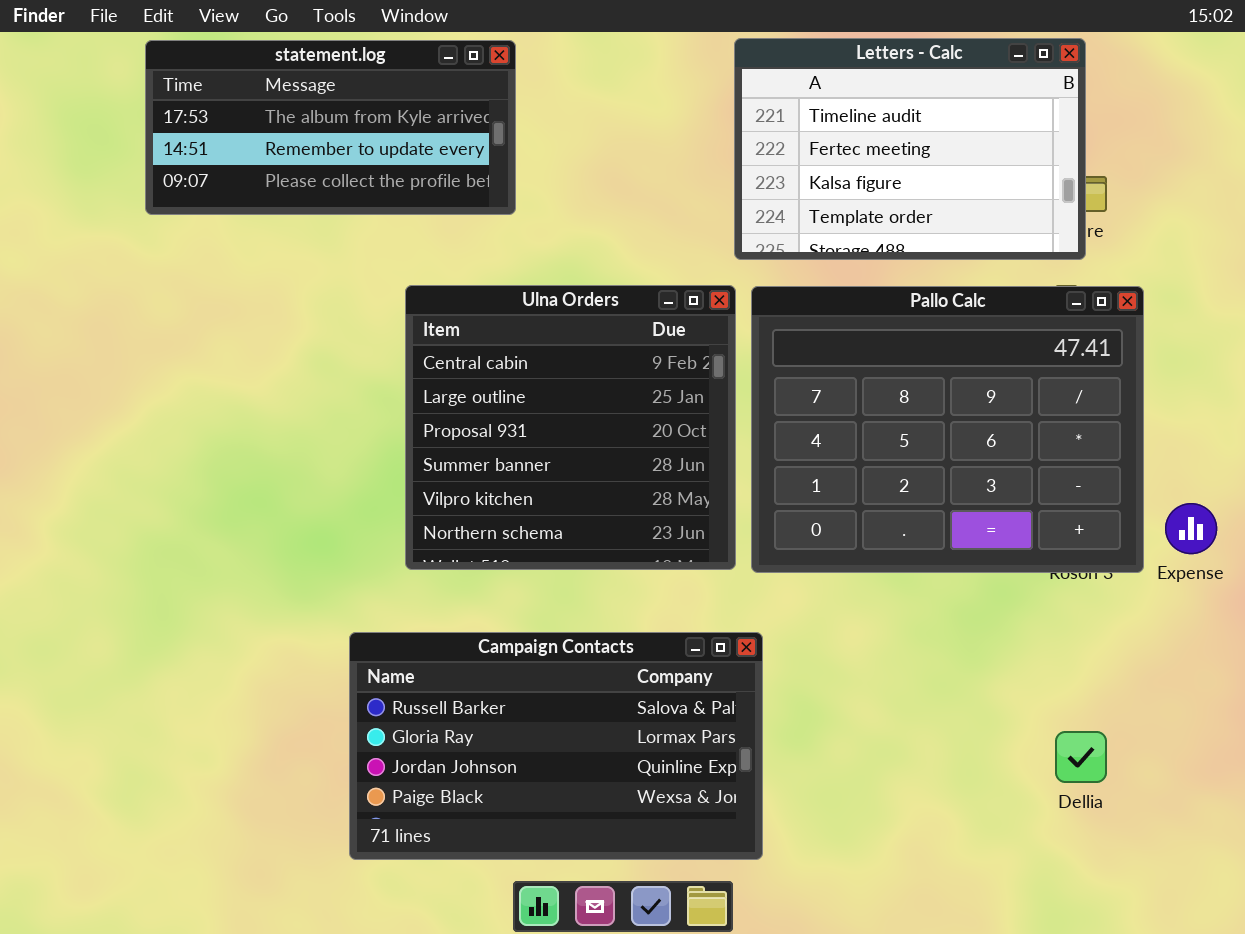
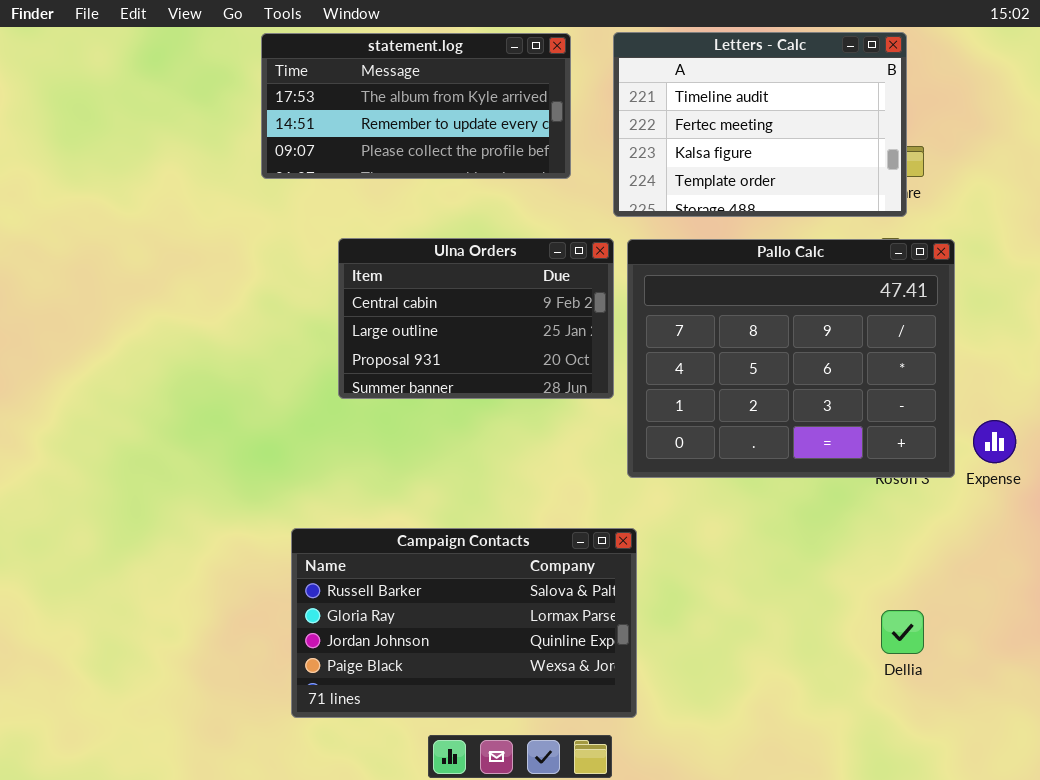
statement.log: [145,40,516,215] -> [261,33,571,179], moved
Ulna Orders: [405,285,736,570] -> [338,238,614,399], resized

